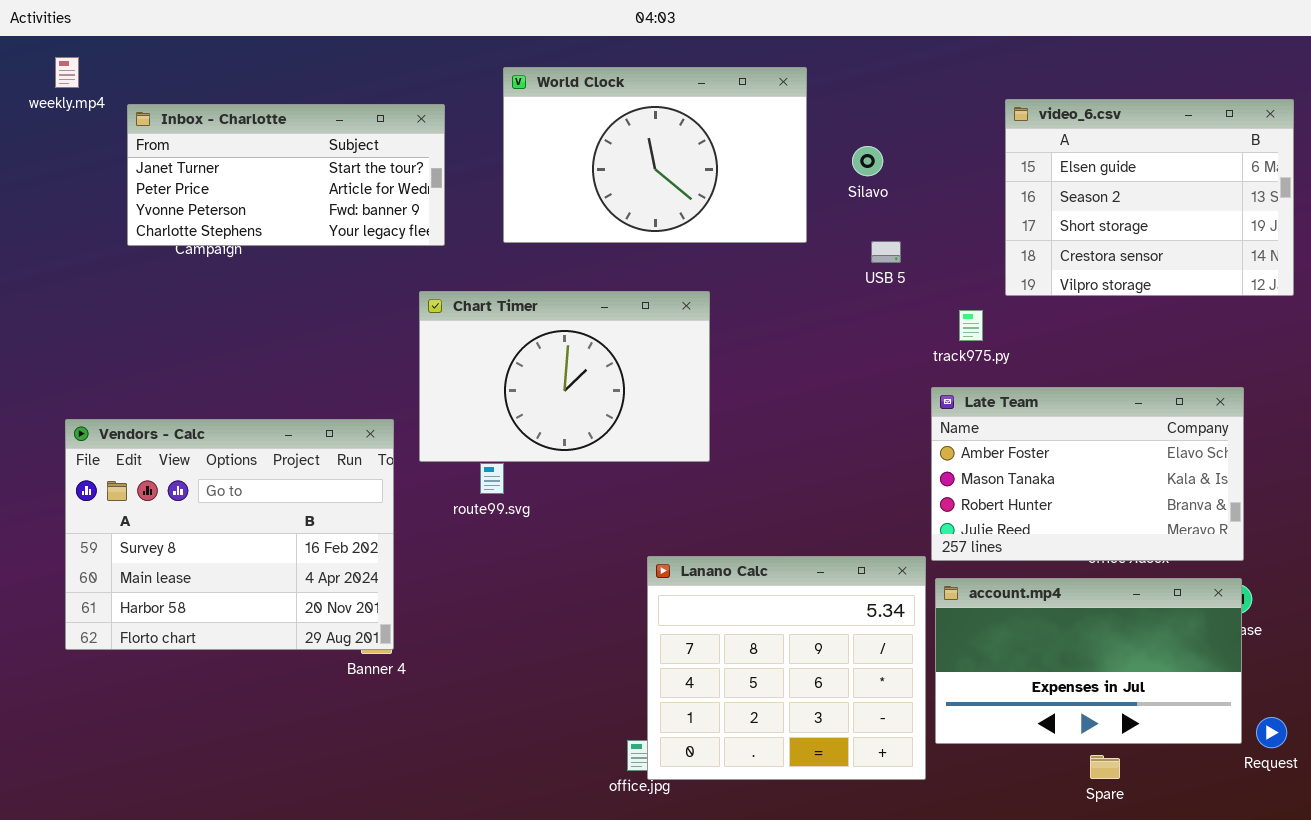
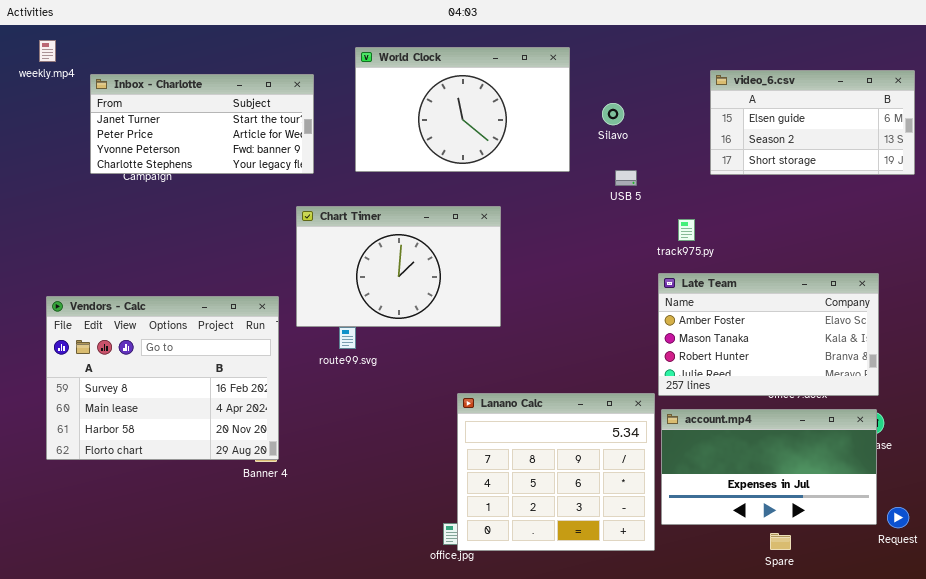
video_6.csv: [1005,99,1294,296] -> [710,70,915,175], resized

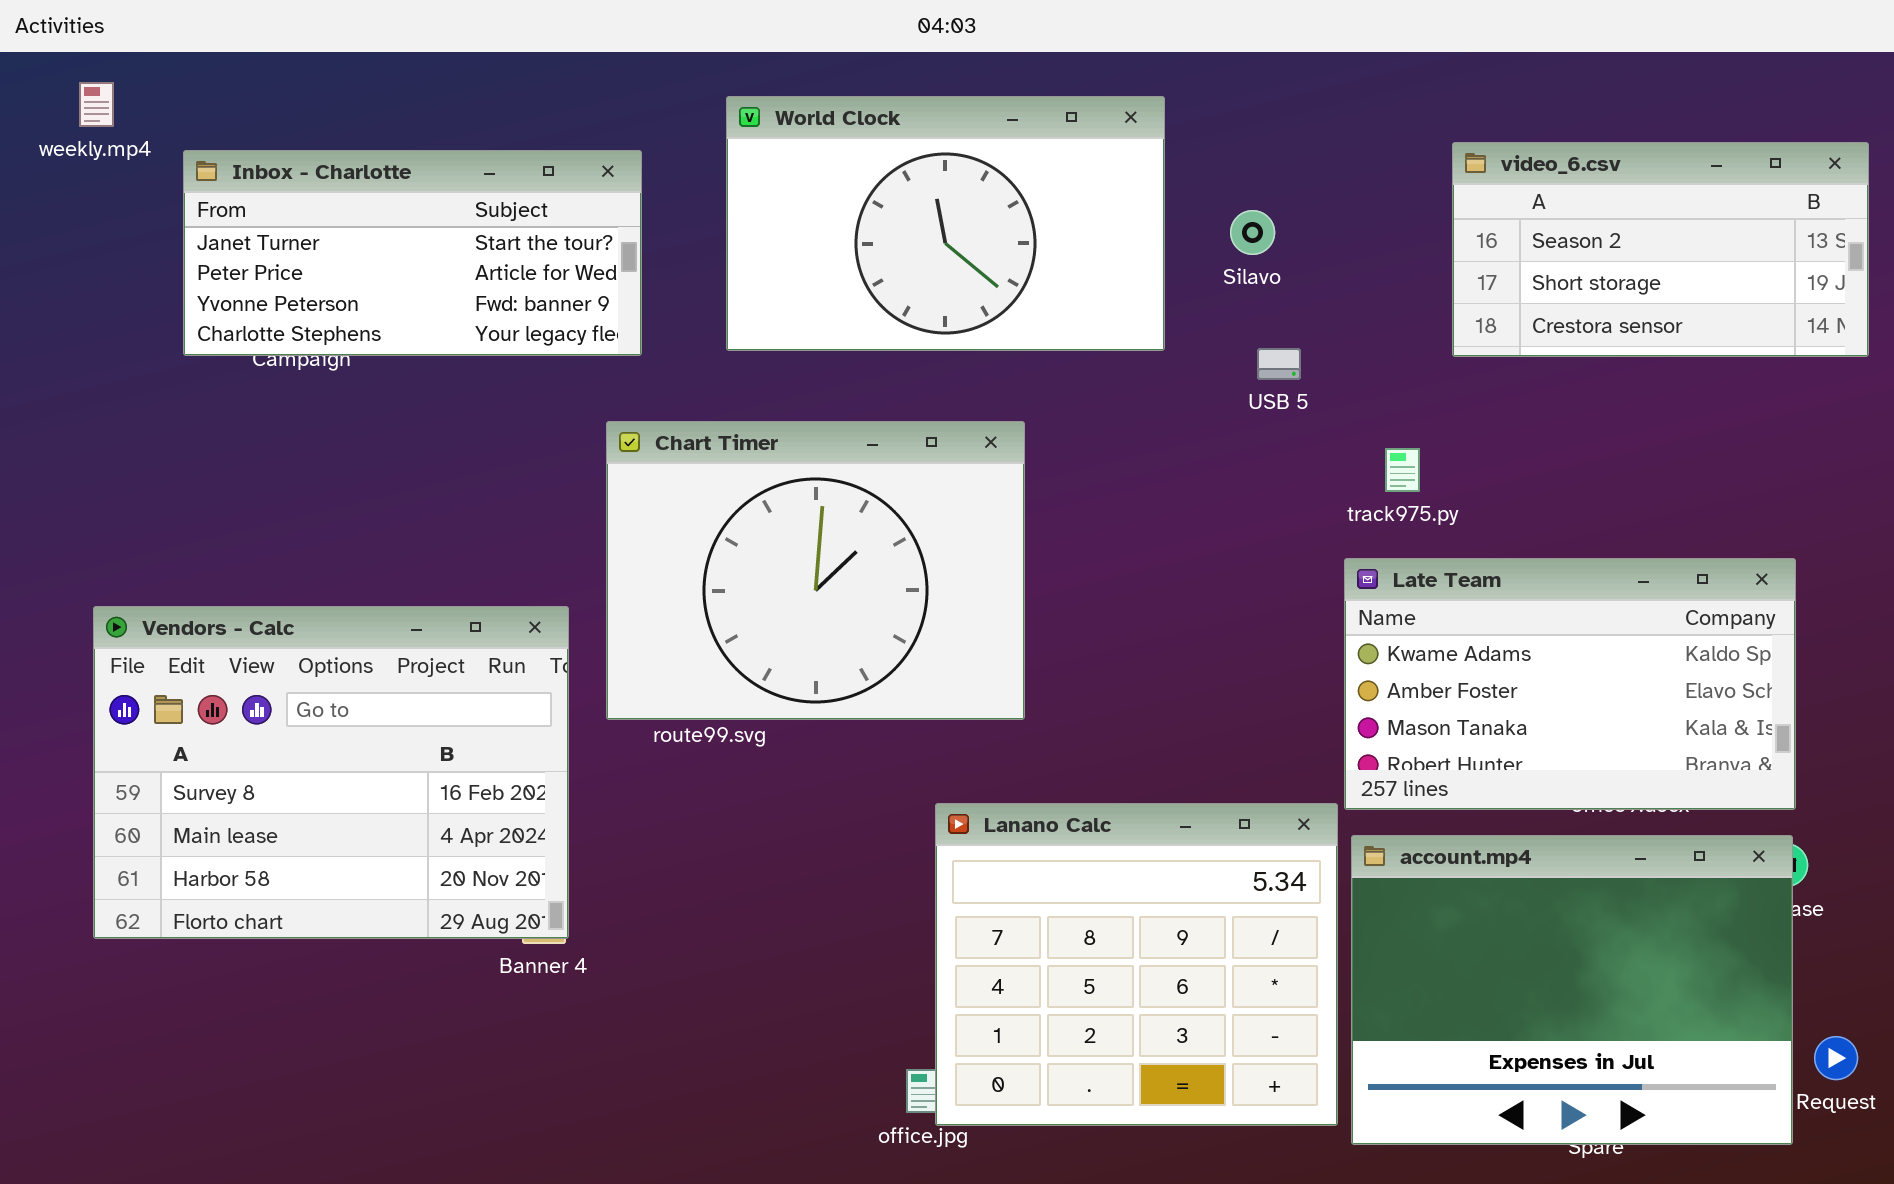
video_6.csv: [710,70,915,175] -> [1452,142,1869,357], scrolled down 1 row
Chart Timer: [296,206,501,327] -> [606,421,1025,720], resized
Late Team: [658,273,879,396] -> [1344,558,1796,810], scrolled up 1 row
account.mp4: [661,409,877,525] -> [1351,835,1793,1145], resized

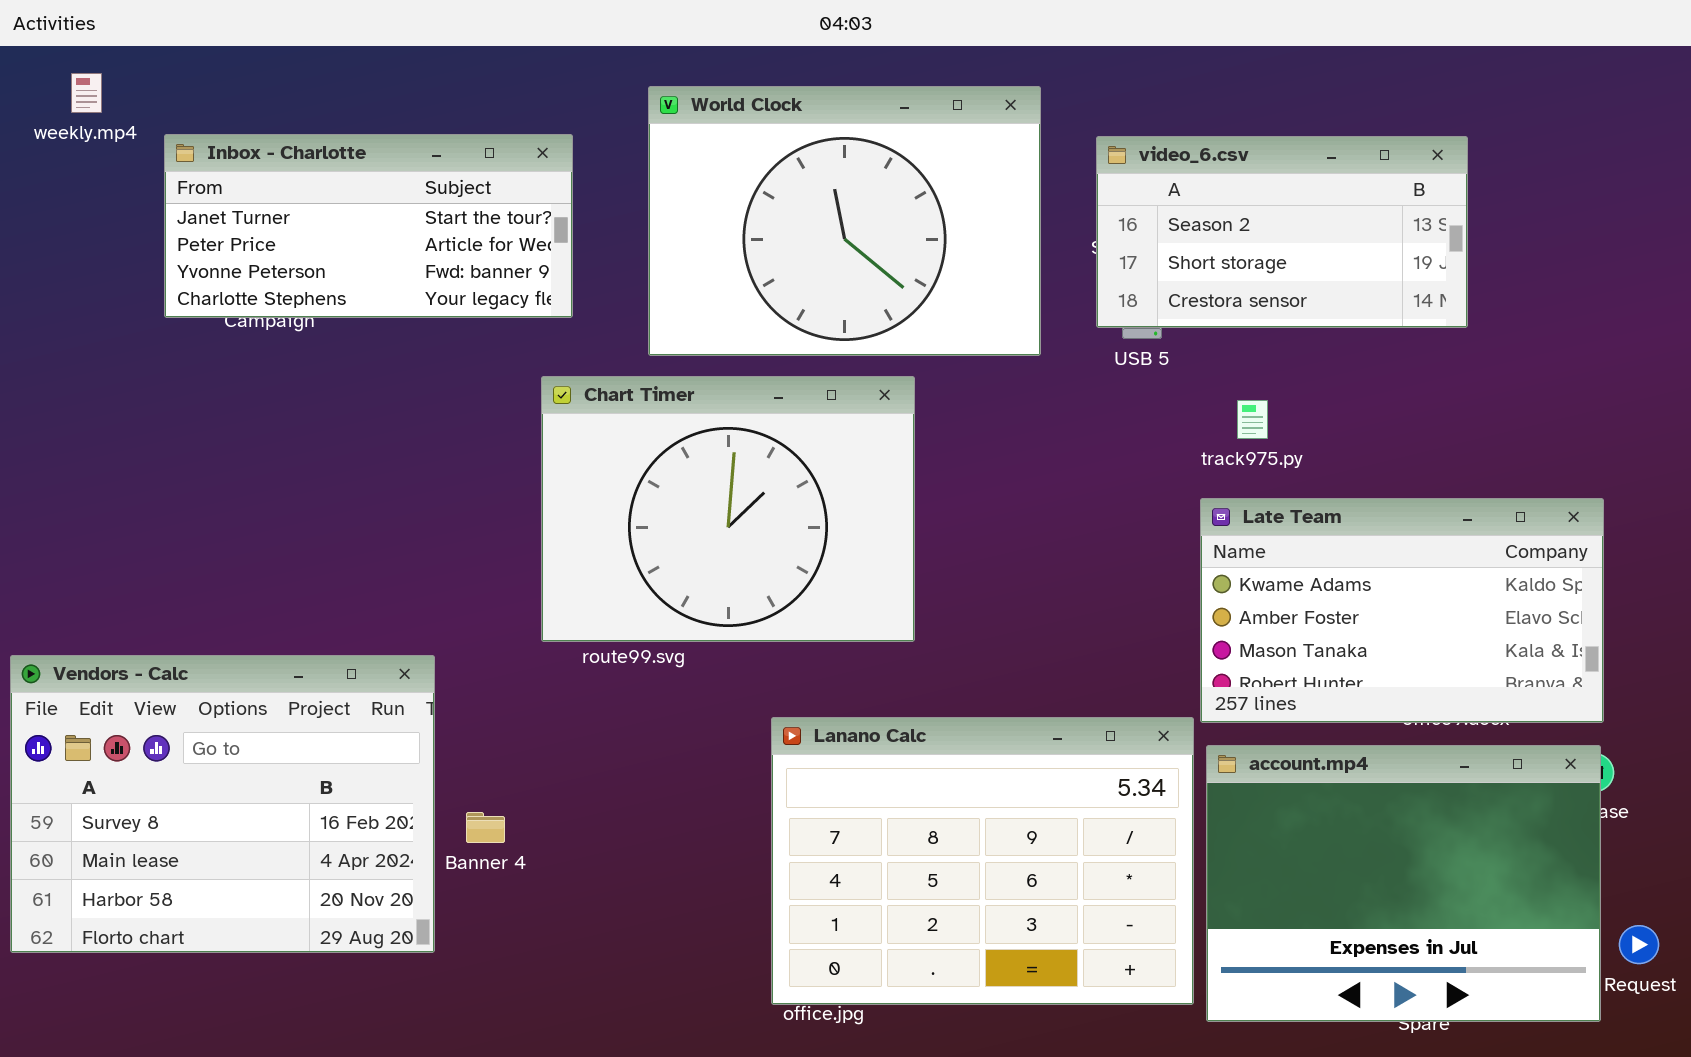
World Clock: [726,96,1165,351] -> [648,86,1041,356], resized
video_6.csv: [1452,142,1869,357] -> [1096,136,1468,328], moved
Vendors - Calc: [93,606,569,939] -> [10,655,435,953], moved
Lanano Calc: [935,803,1338,1126] -> [771,717,1194,1005], resized

